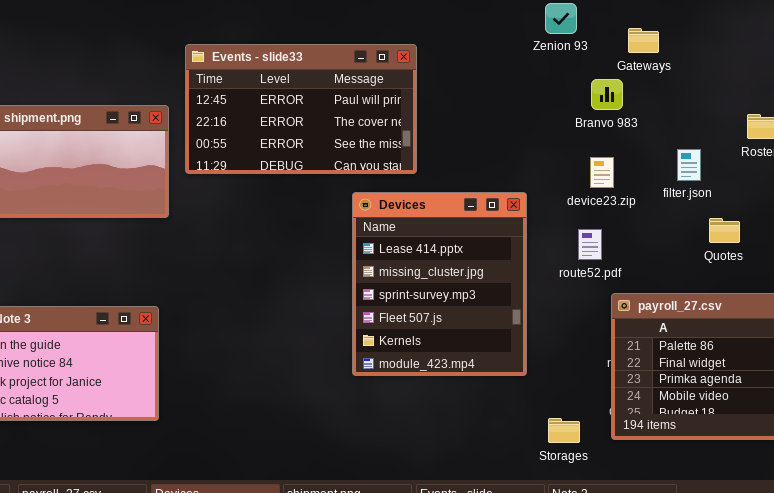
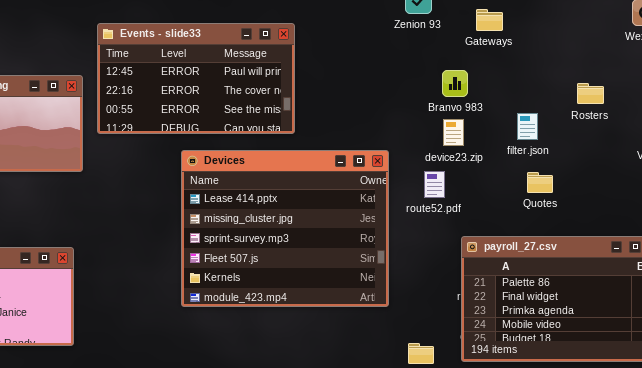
Branvo 983: [591,79,623,110] -> [442,70,468,97], moved
Devices: [352,192,527,376] -> [181,150,389,307], resized
Quotes: [709,218,740,243] -> [527,172,553,193], moved
route52.pdf: [578,229,602,260] -> [424,171,445,198], moved

